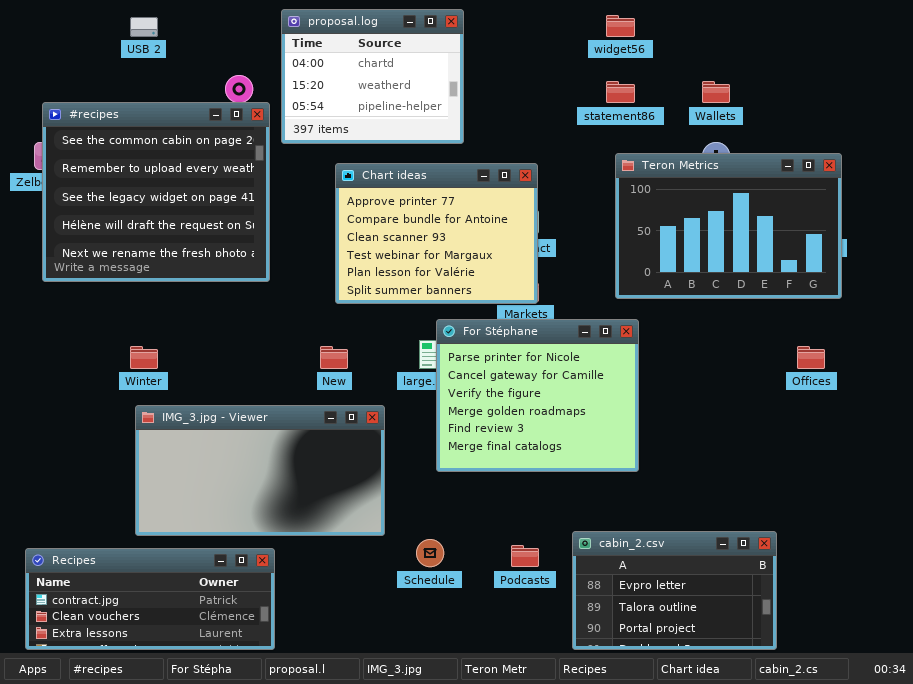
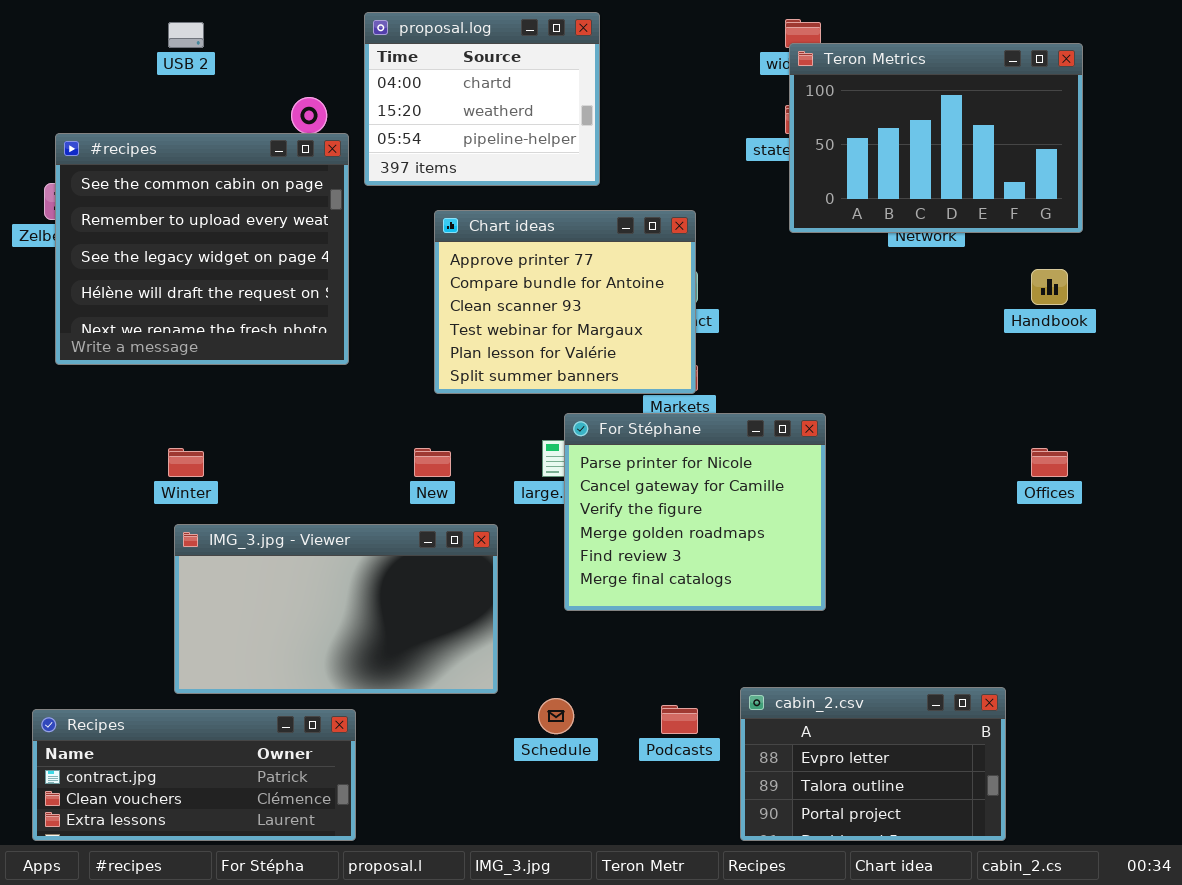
Teron Metrics: [615,153,842,299] -> [789,43,1083,233], moved

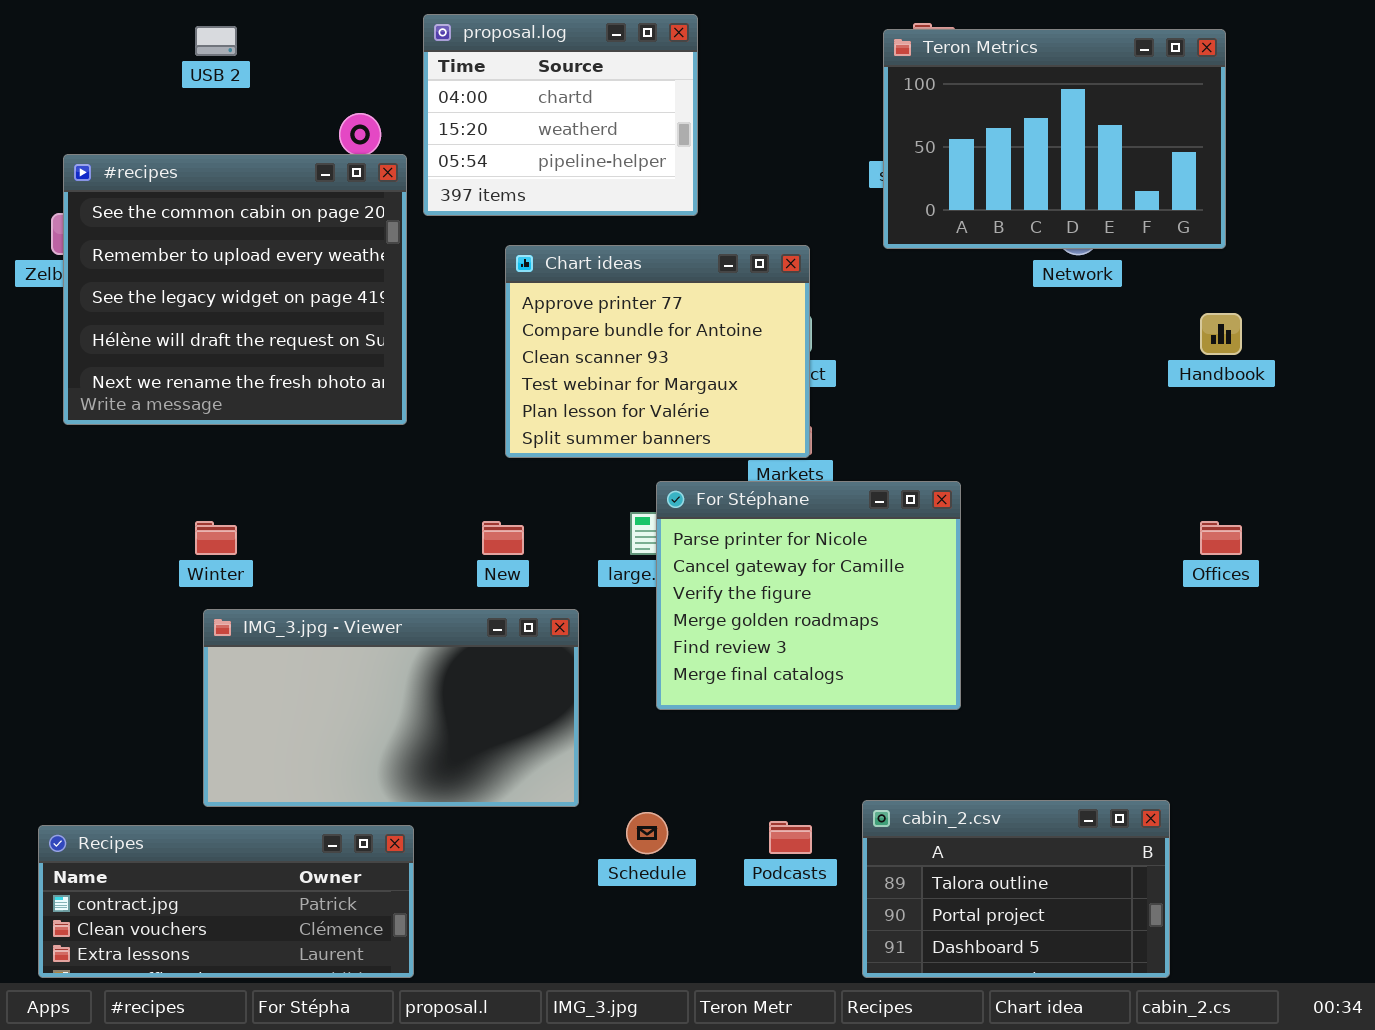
Teron Metrics: [789,43,1083,233] -> [883,29,1226,249], moved
cabin_2.csv: [740,687,1006,841] -> [862,800,1170,978], scrolled down 1 row

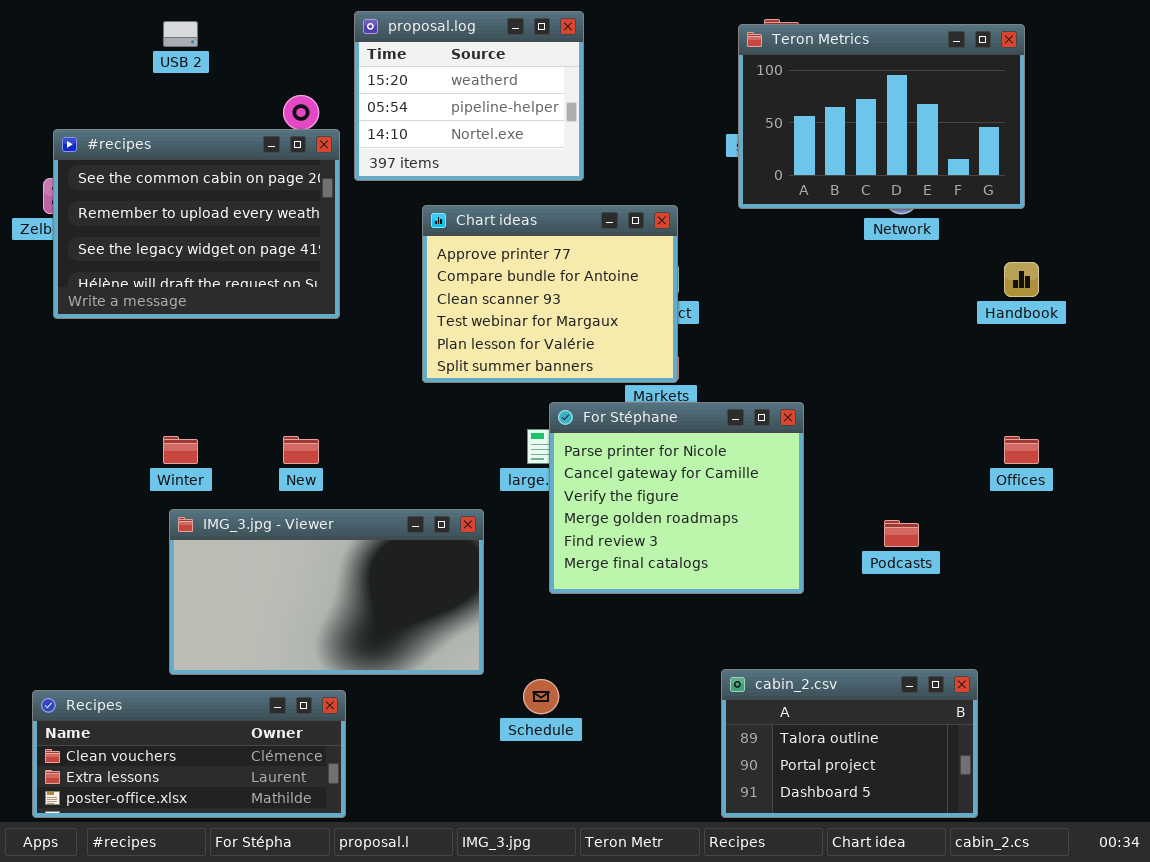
proposal.log: [423,14,698,216] -> [354,11,584,181], scrolled down 1 row
#recipes: [63,154,407,425] -> [53,129,340,319], resized
New: [482,521,524,555] -> [283,436,319,464], moved
Podcasts: [769,821,812,854] -> [884,520,919,547], moved
Recipes: [38,825,414,978] -> [32,690,346,818], scrolled down 1 row

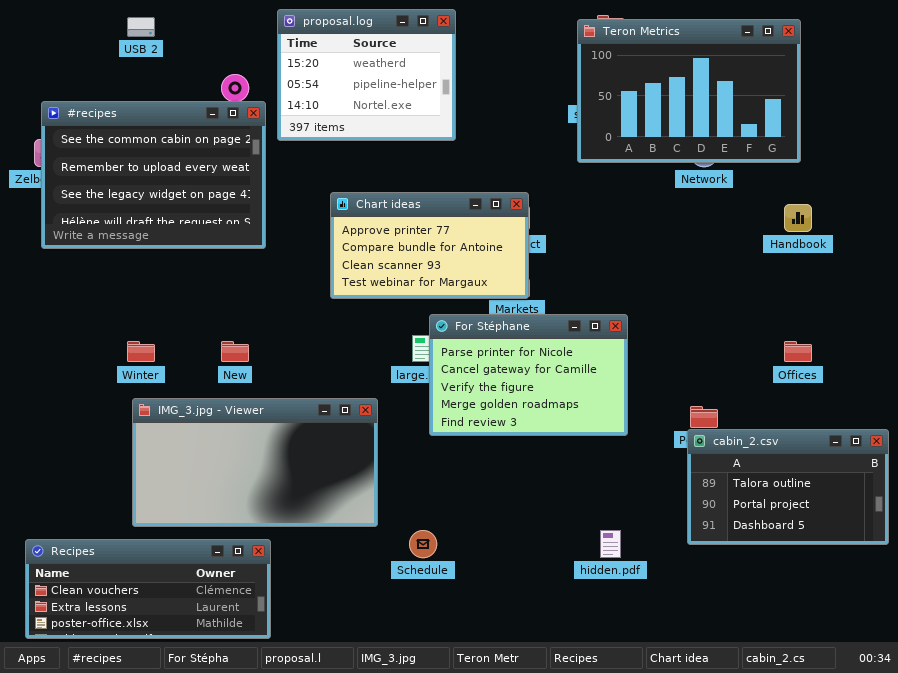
Chart ideas: [422,205,678,383] -> [330,192,529,299], resized
For Stéphane: [549,402,804,594] -> [429,314,628,436], resized
cabin_2.csv: [721,669,978,818] -> [687,429,889,545], moved

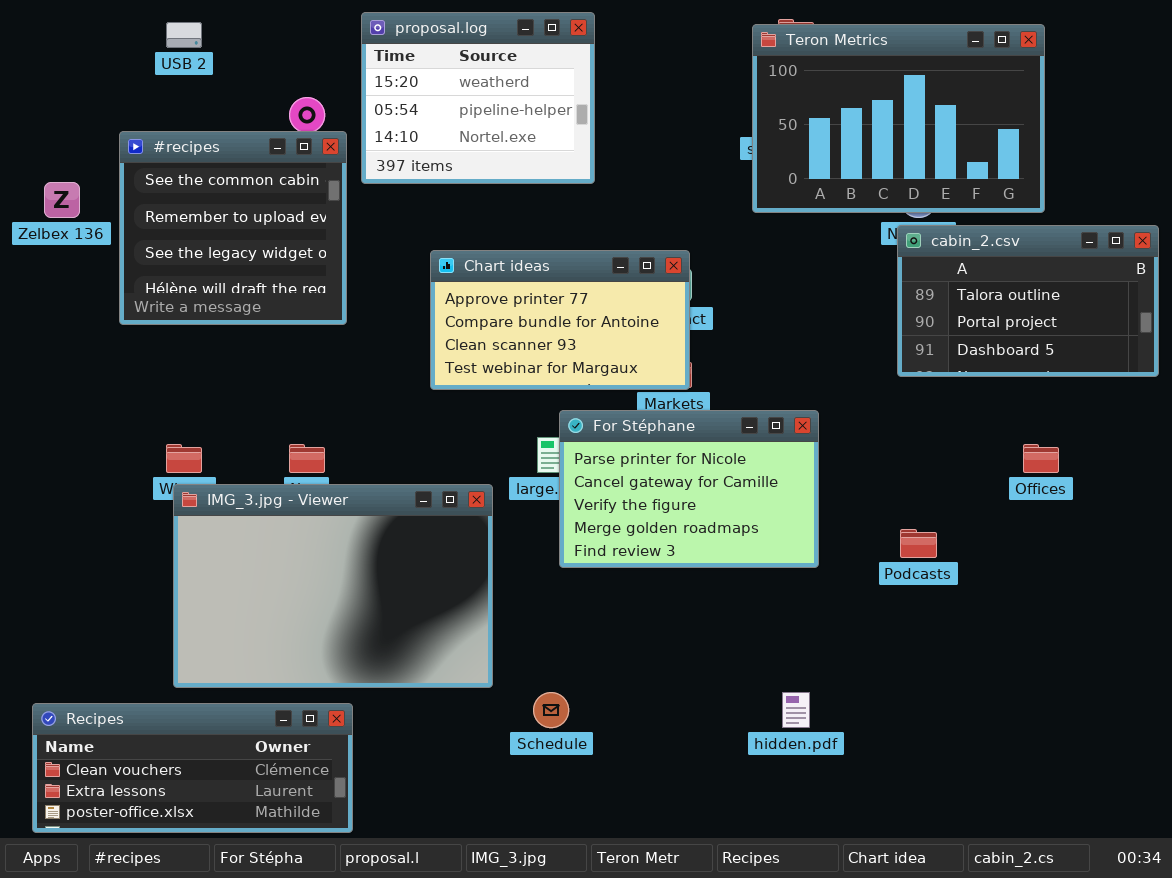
#recipes: [41,101,266,249] -> [119,131,347,325], resized
IMG_3.jpg - Viewer: [132,398,378,527] -> [173,484,493,688], resized
cabin_2.csv: [687,429,889,545] -> [897,225,1159,377], moved

